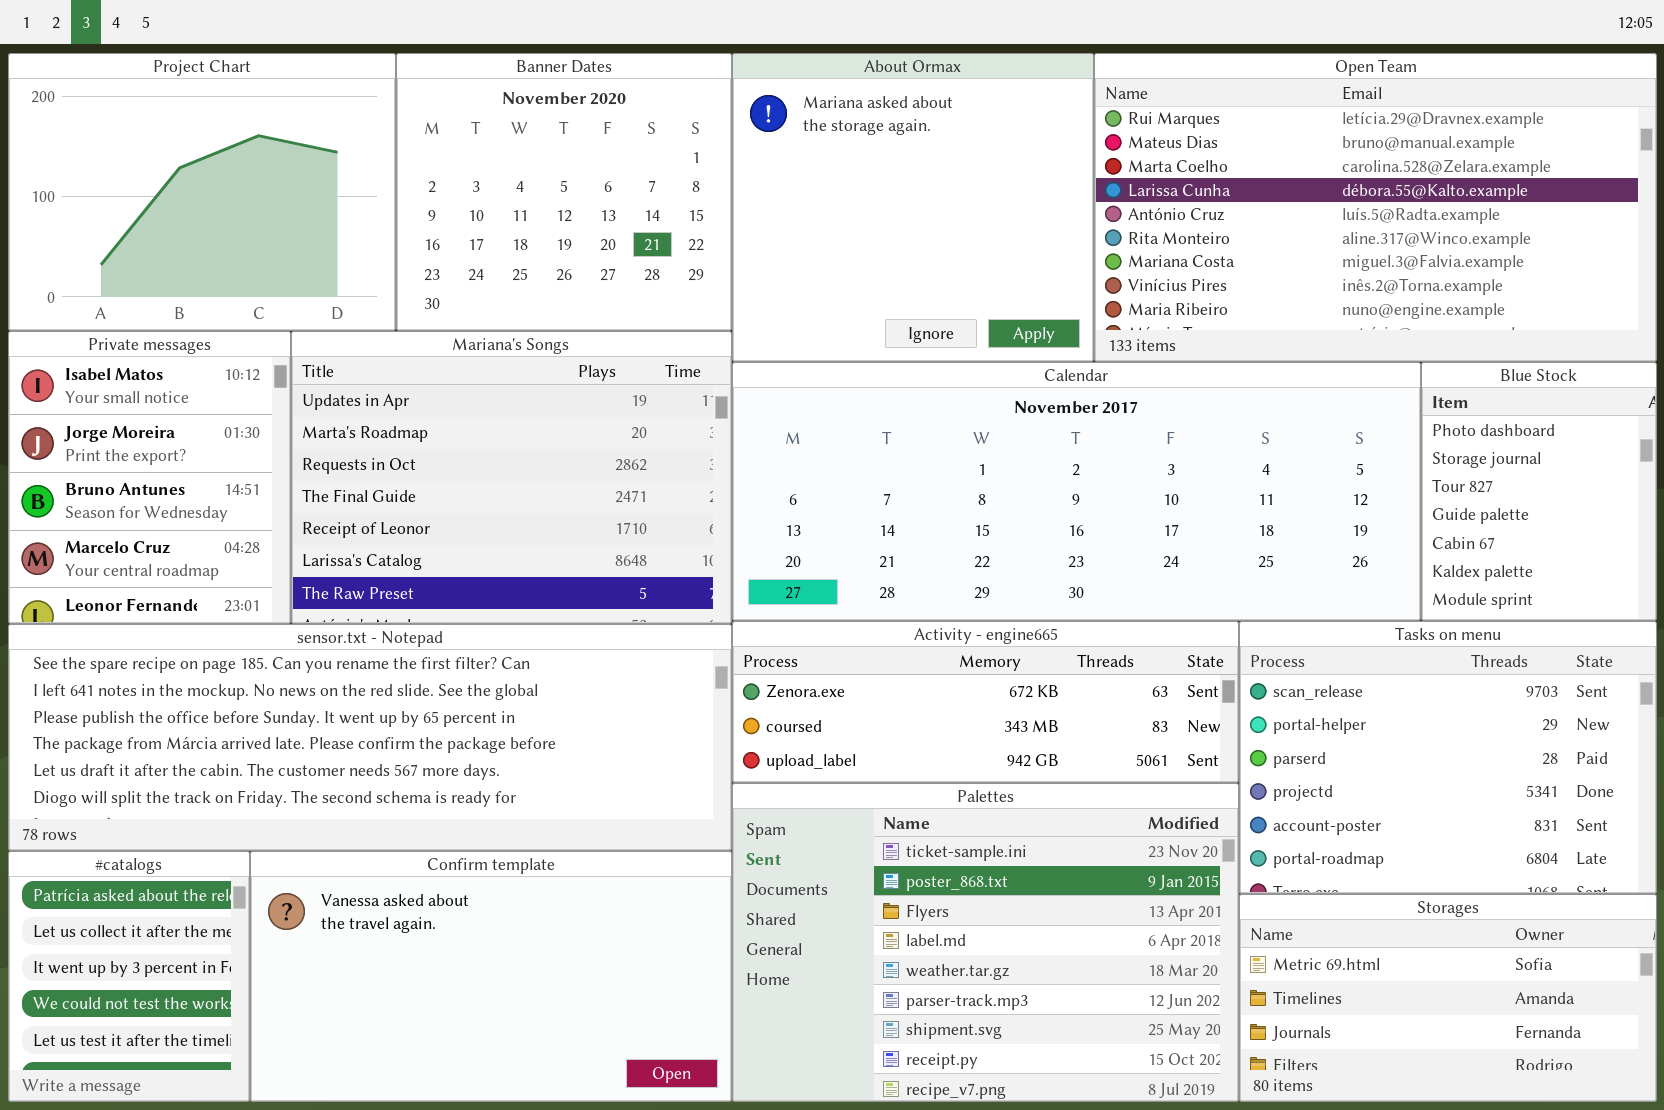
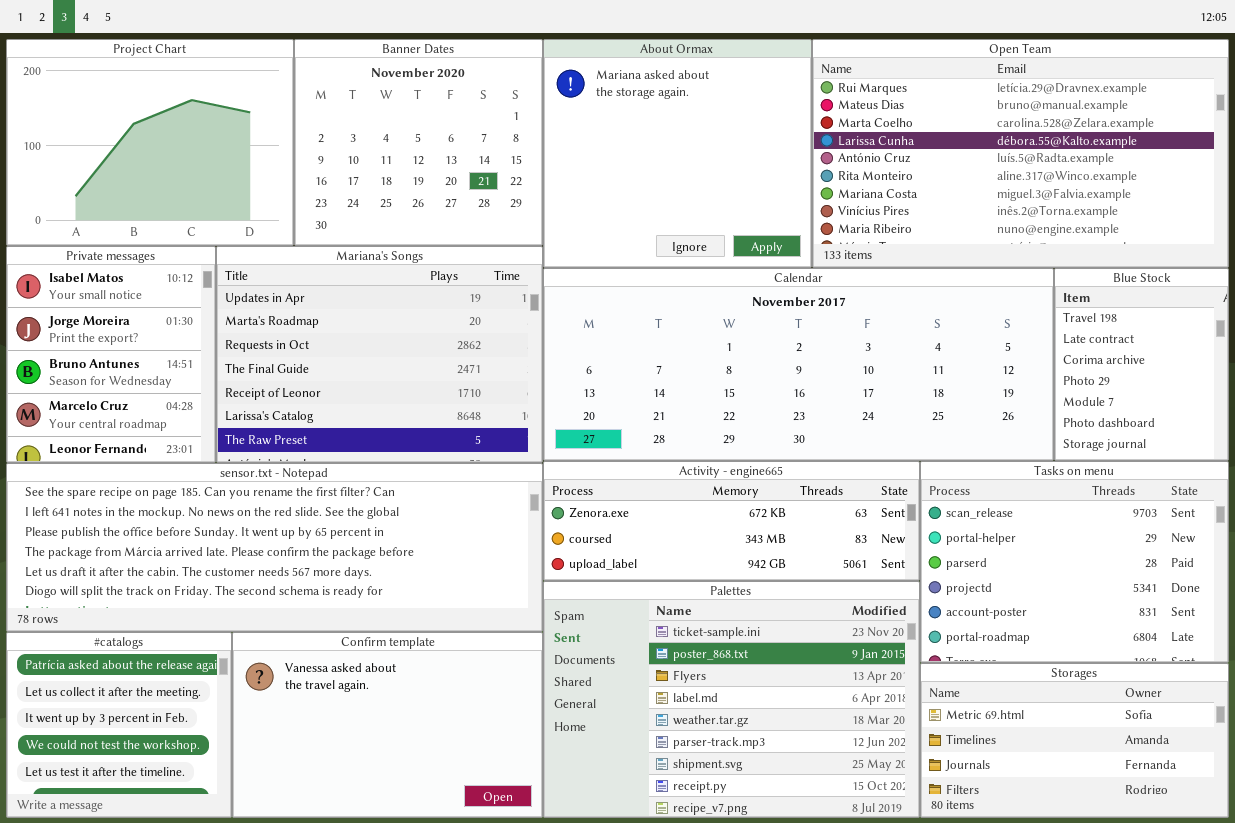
Blue Stock: [1421,362,1657,621] -> [1054,268,1229,461], scrolled up 5 rows
#catalogs: [8,851,250,1102] -> [6,632,232,818], resized
Confirm template: [250,851,732,1102] -> [232,632,543,818], resized

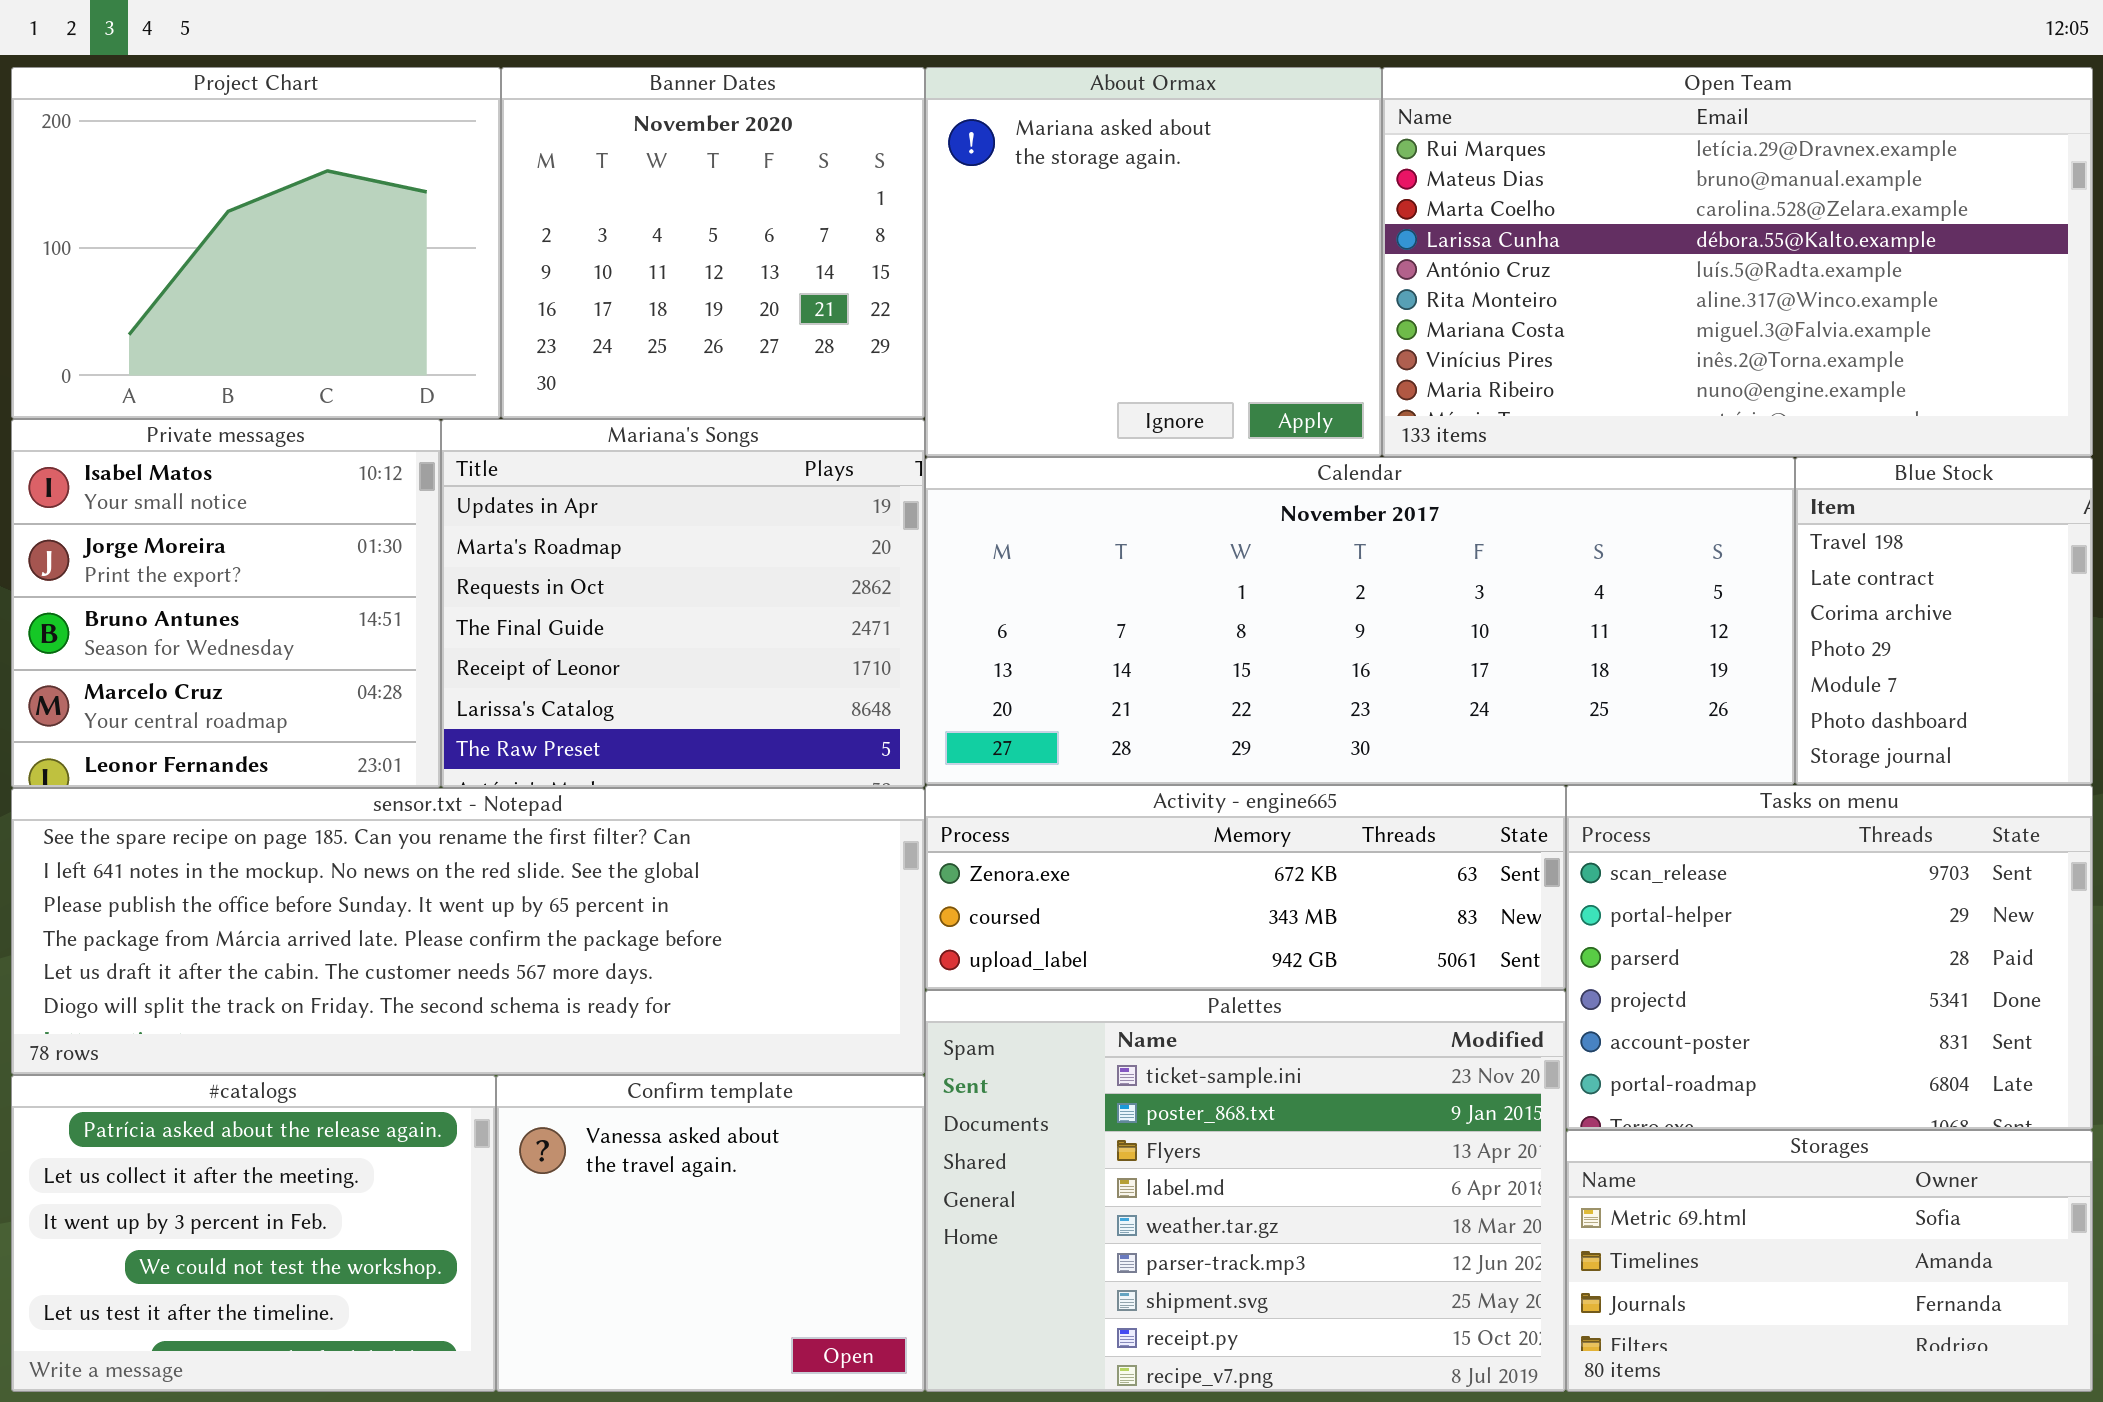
Private messages: [6,246,216,463] -> [11,419,441,788], resized
Mariana's Songs: [216,246,543,463] -> [441,419,925,788], resized
#catalogs: [6,632,232,818] -> [11,1075,496,1392], resized
Confirm template: [232,632,543,818] -> [496,1075,925,1392], resized

